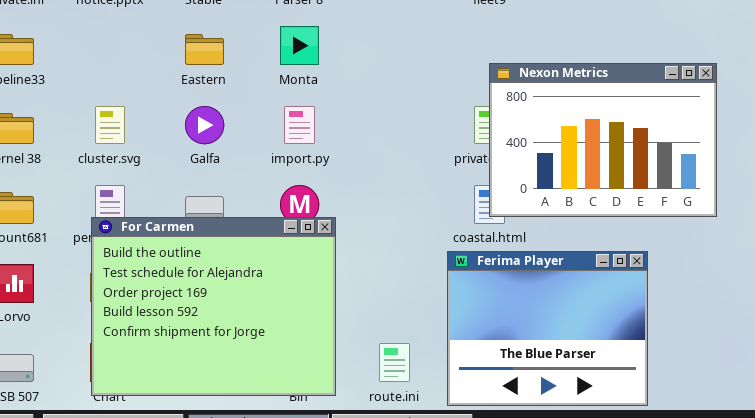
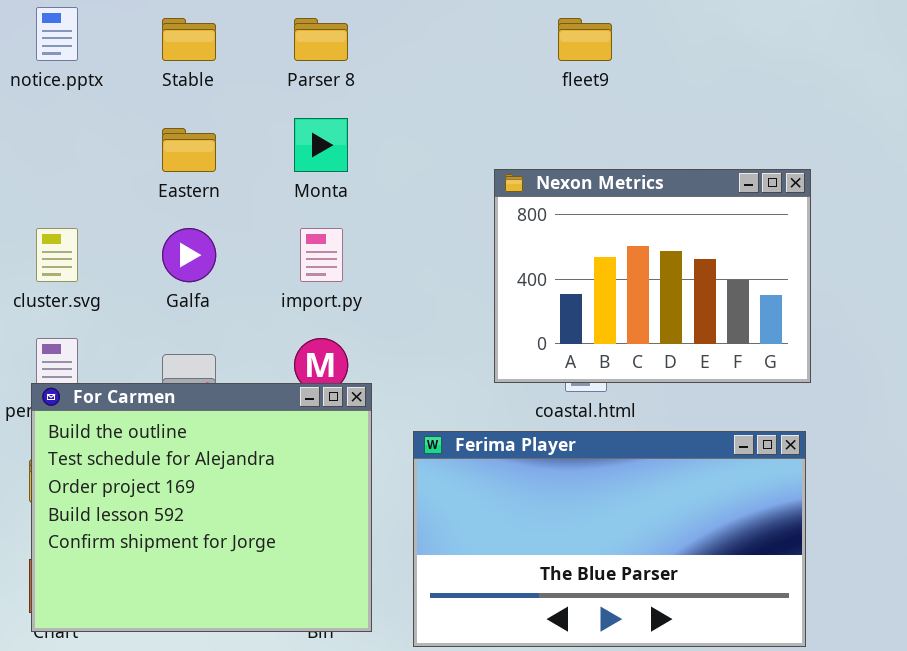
Nexon Metrics: [489,63,717,217] -> [494,169,811,383], moved
Ferima Player: [447,251,648,406] -> [413,431,806,647], resized

